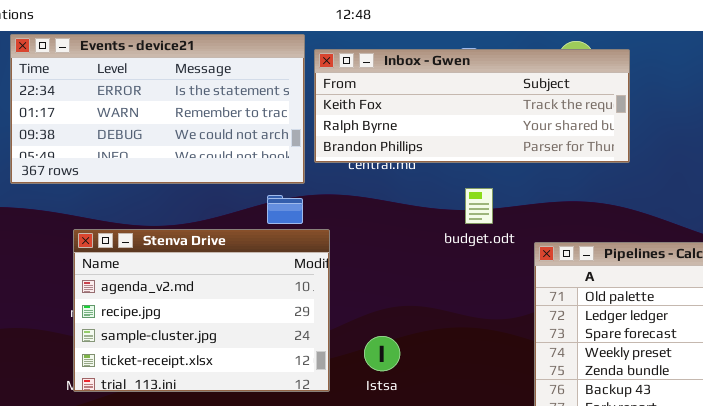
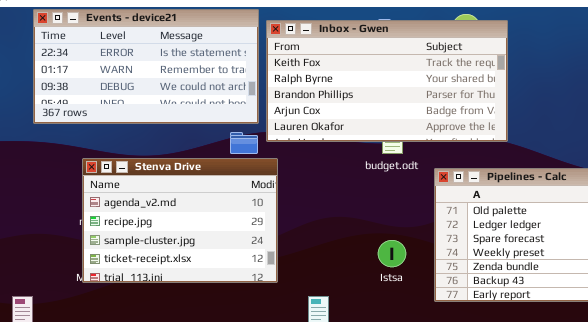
Inbox - Gwen: [314,49,630,163] -> [266,20,508,142], resized
Istsa: [364,336,400,371] -> [378,240,406,267], moved

